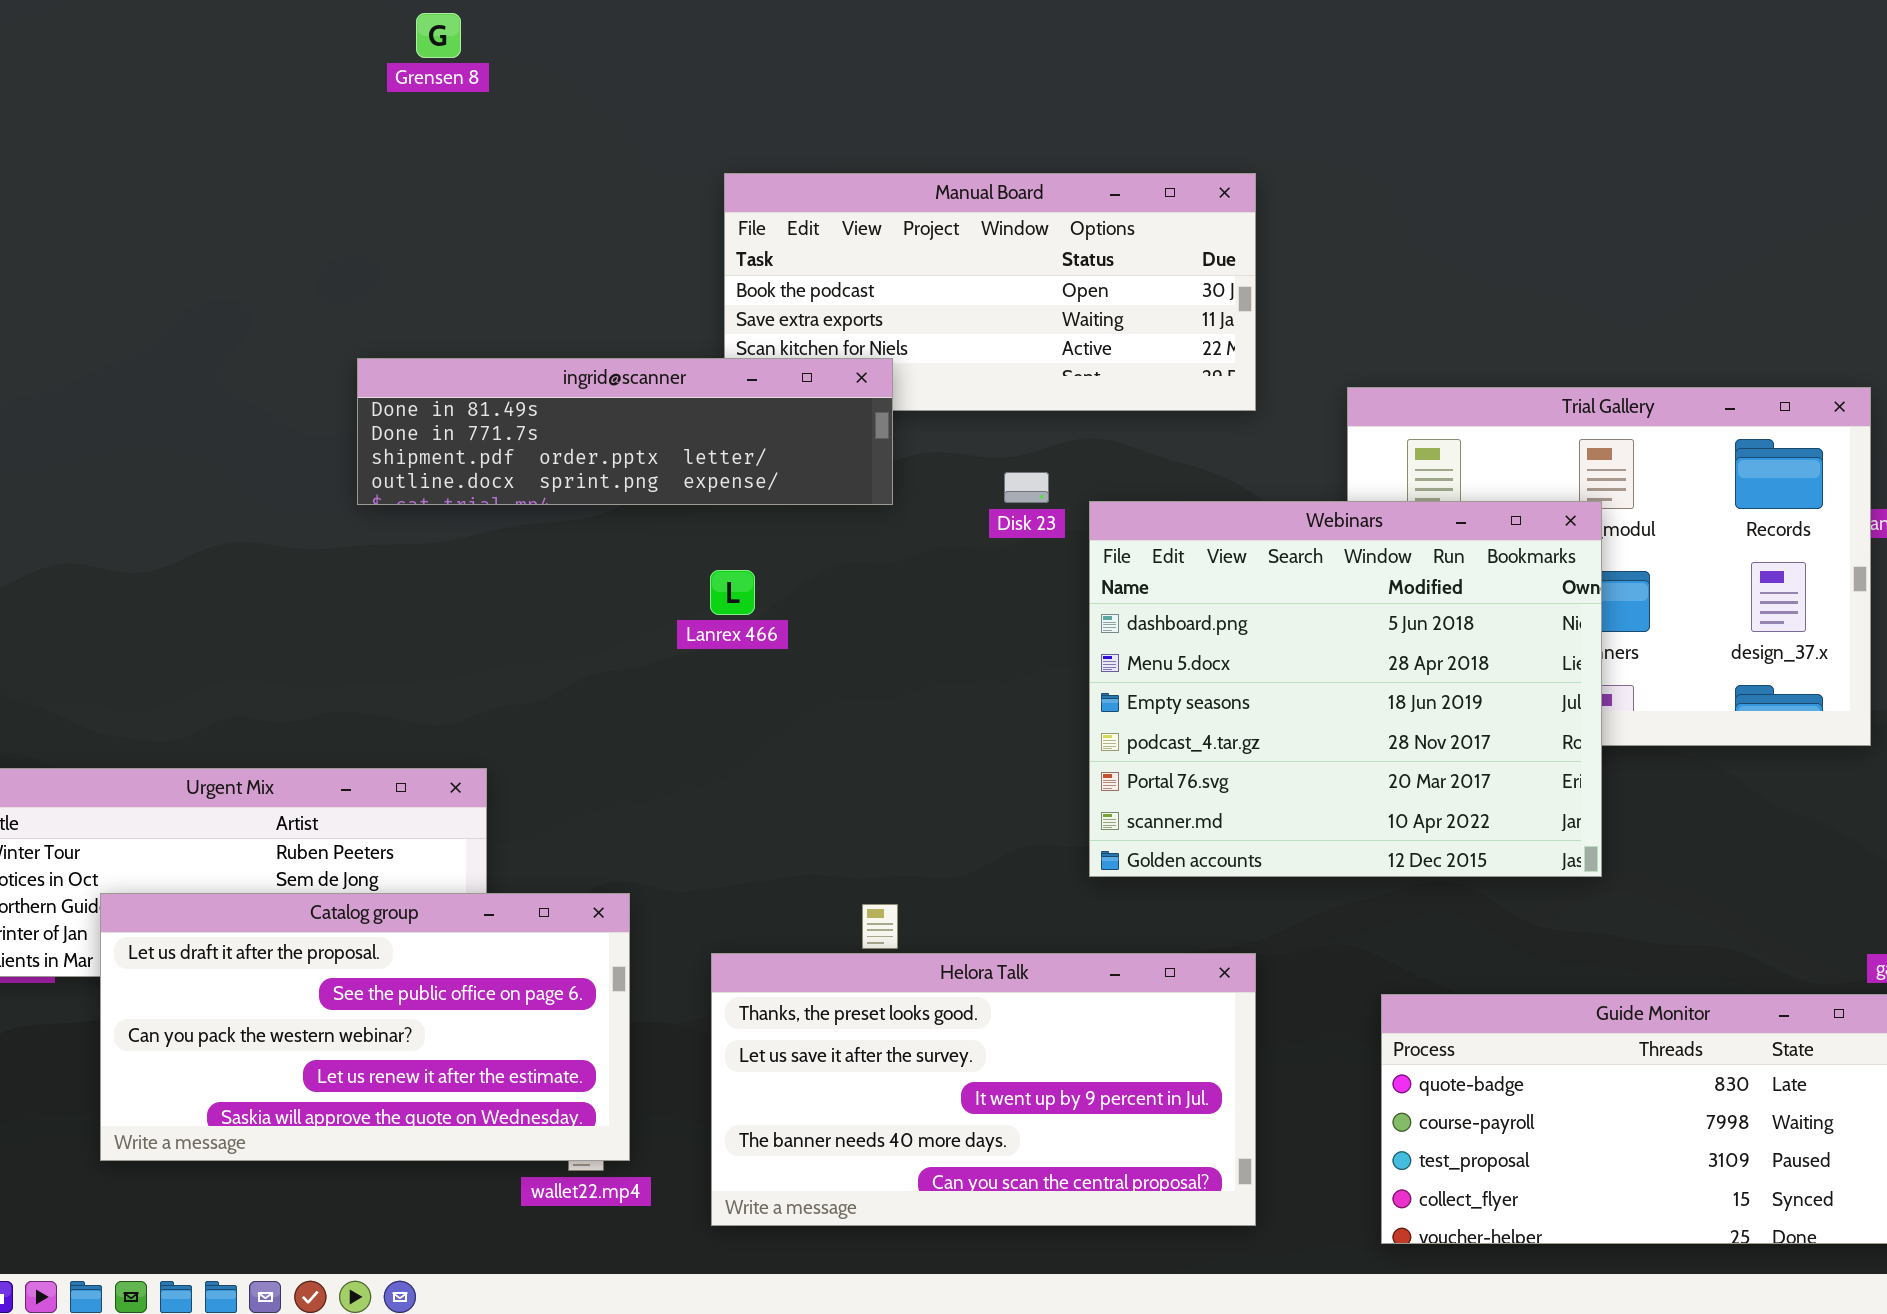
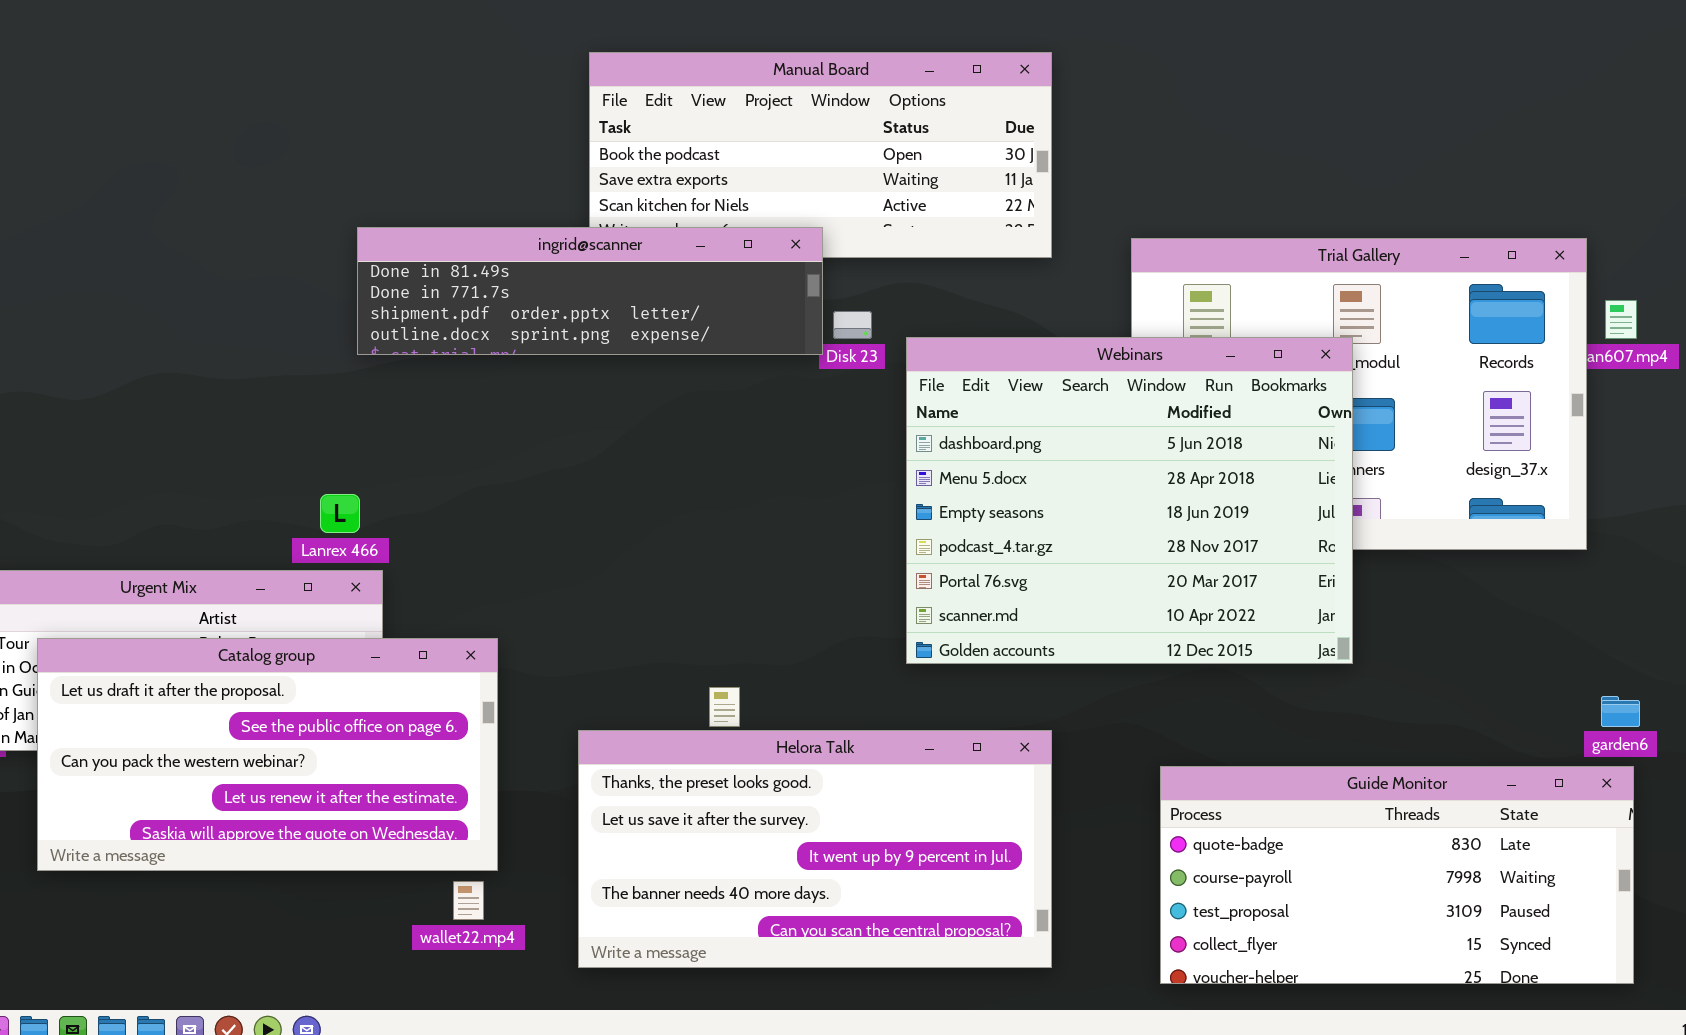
ingrid@scanner: [357,358,893,505] -> [357,227,823,355], moved
Lanrex 466: [710,570,755,615] -> [320,494,360,533], moved
Catalog group: [100,893,630,1161] -> [37,638,498,871], moved

